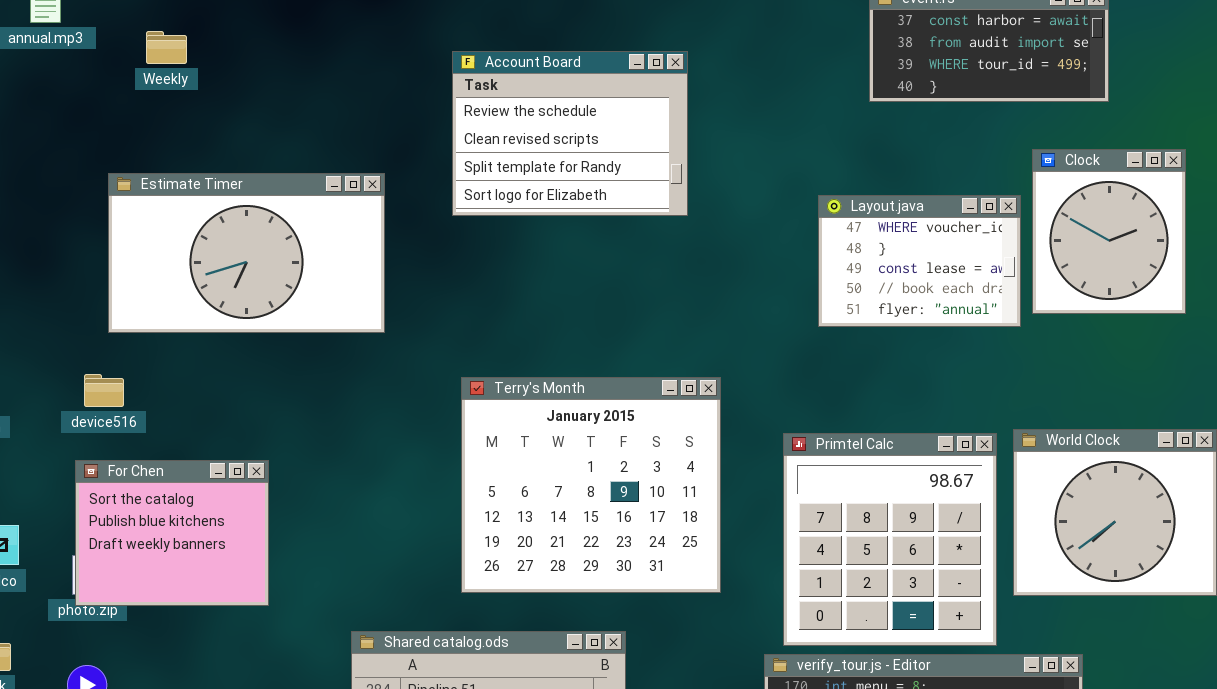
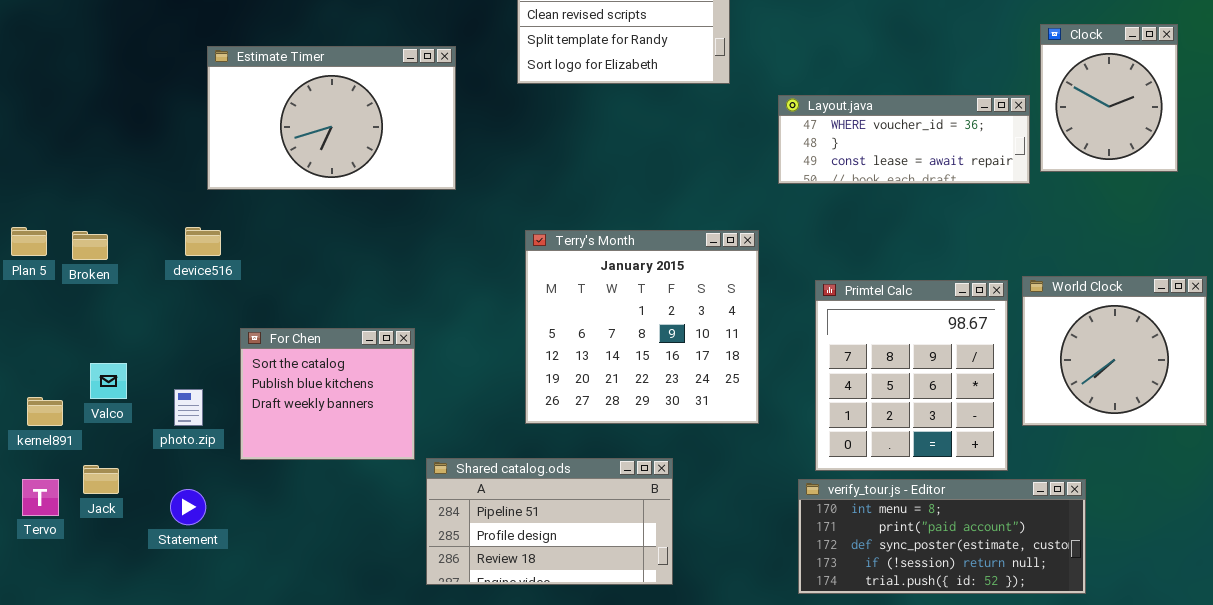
Layout.java: [818,195,1021,327] -> [778,95,1030,184], resized
For Chen: [75,460,269,606] -> [240,328,415,460], moved

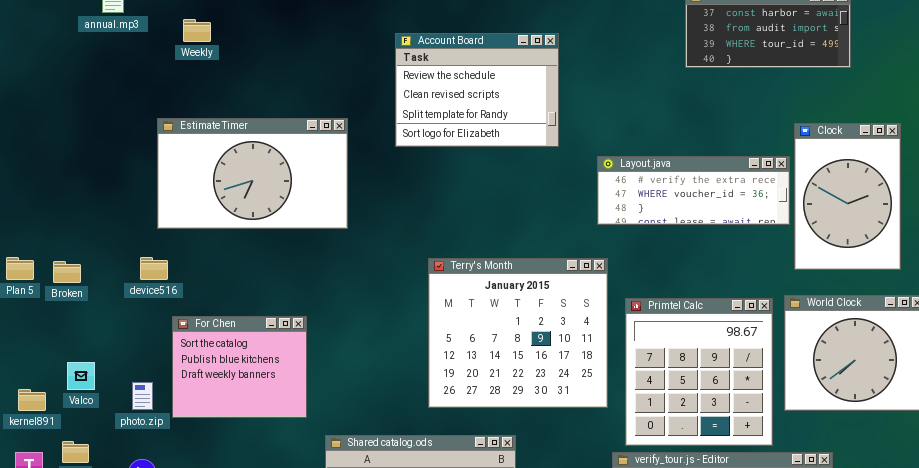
Clock: [1040,24,1178,172] -> [794,123,901,270], moved, resized
Layout.java: [778,95,1030,184] -> [597,156,790,225], scrolled up 1 row
Terry's Month: [525,230,759,424] -> [428,258,608,408], moved
For Chen: [240,328,415,460] -> [172,316,307,418], moved

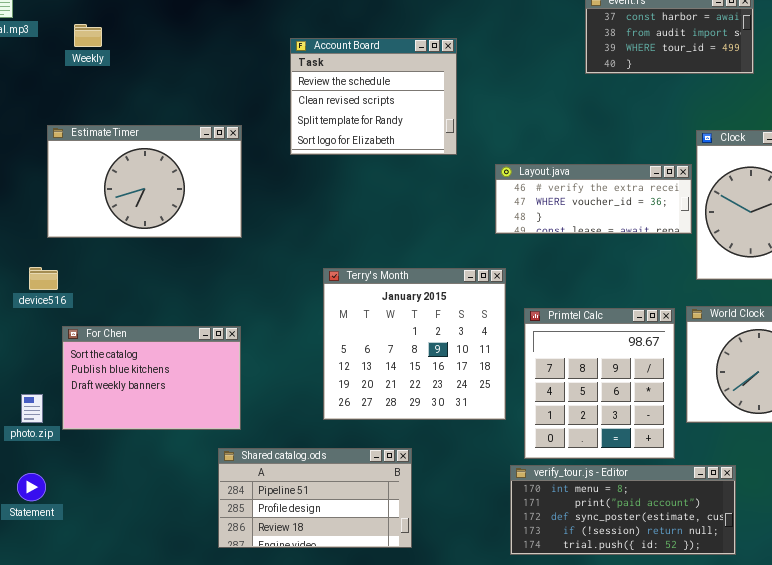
For Chen: [172,316,307,418] -> [62,326,241,430], resized

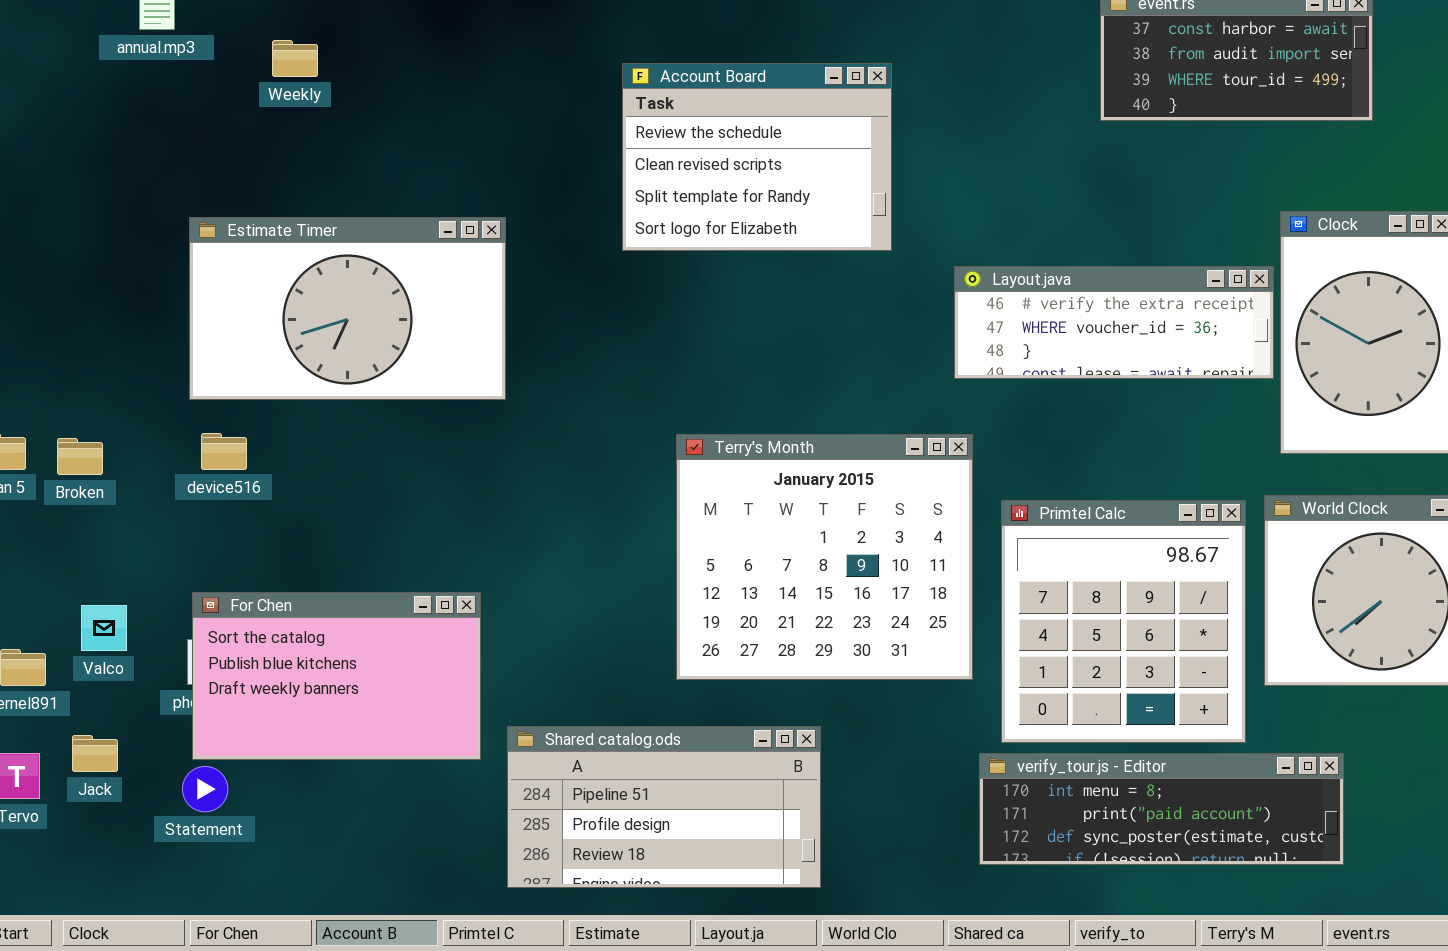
Estimate Timer: [47,125,242,238] -> [189,217,506,400], moved
For Chen: [62,326,241,430] -> [192,592,481,760], moved
verify_tour.js - Editor: [510,465,736,555] -> [979,753,1344,865], resized

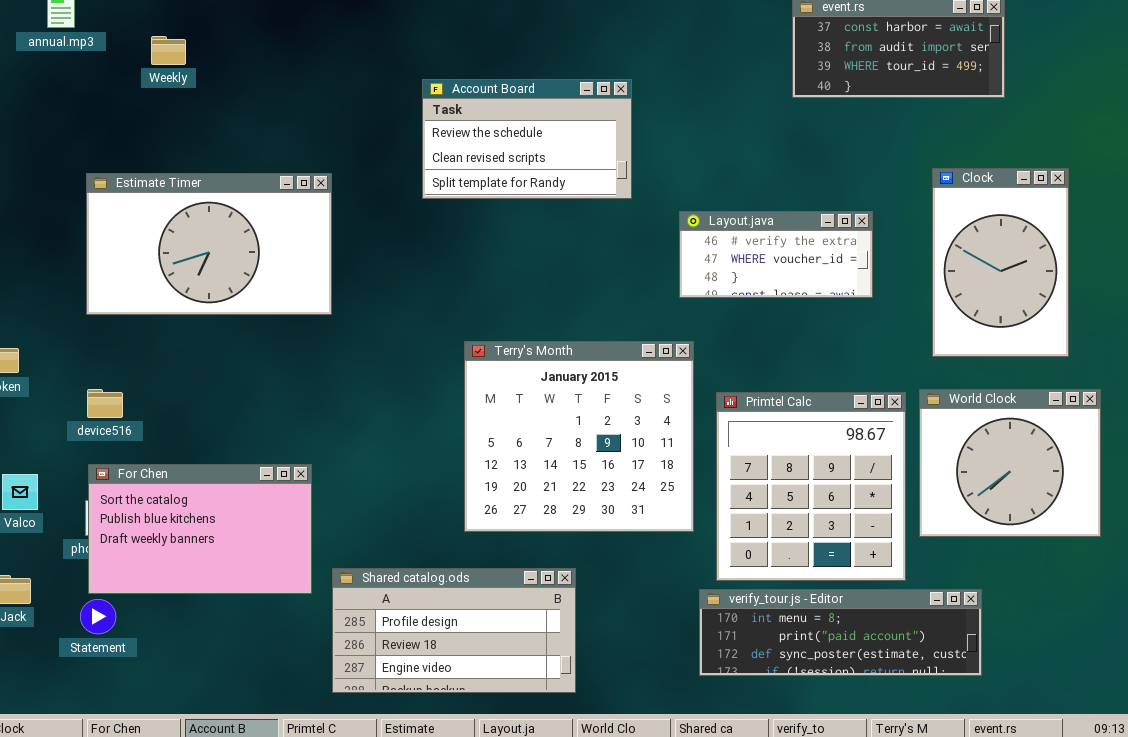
Account Board: [622,63,892,251] -> [422,79,632,199], resized
Layout.java: [954,266,1274,379] -> [679,211,873,298], resized
device516: [201,433,247,470] -> [87,389,123,418], moved
Shared catalog.ods: [507,726,821,888] -> [332,568,576,693], scrolled down 1 row

